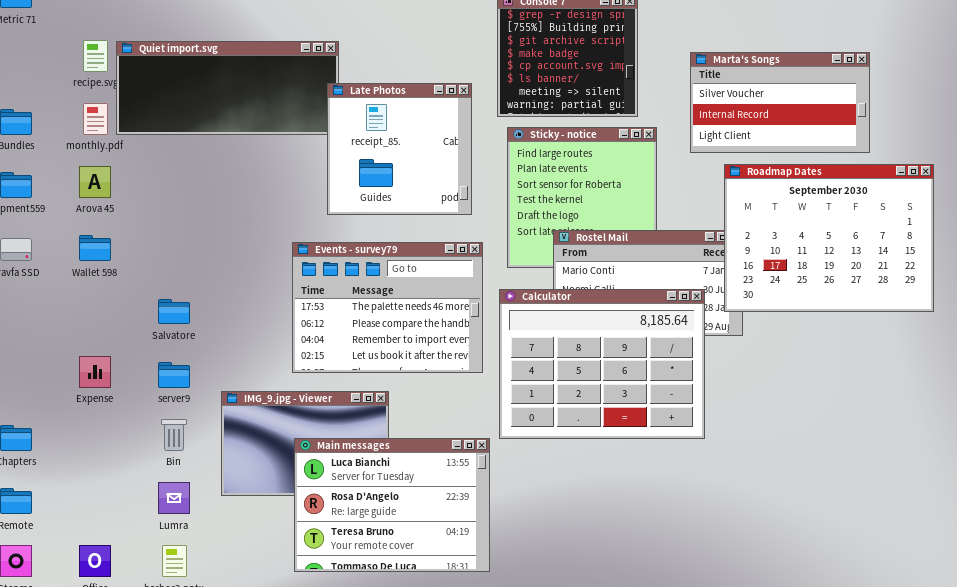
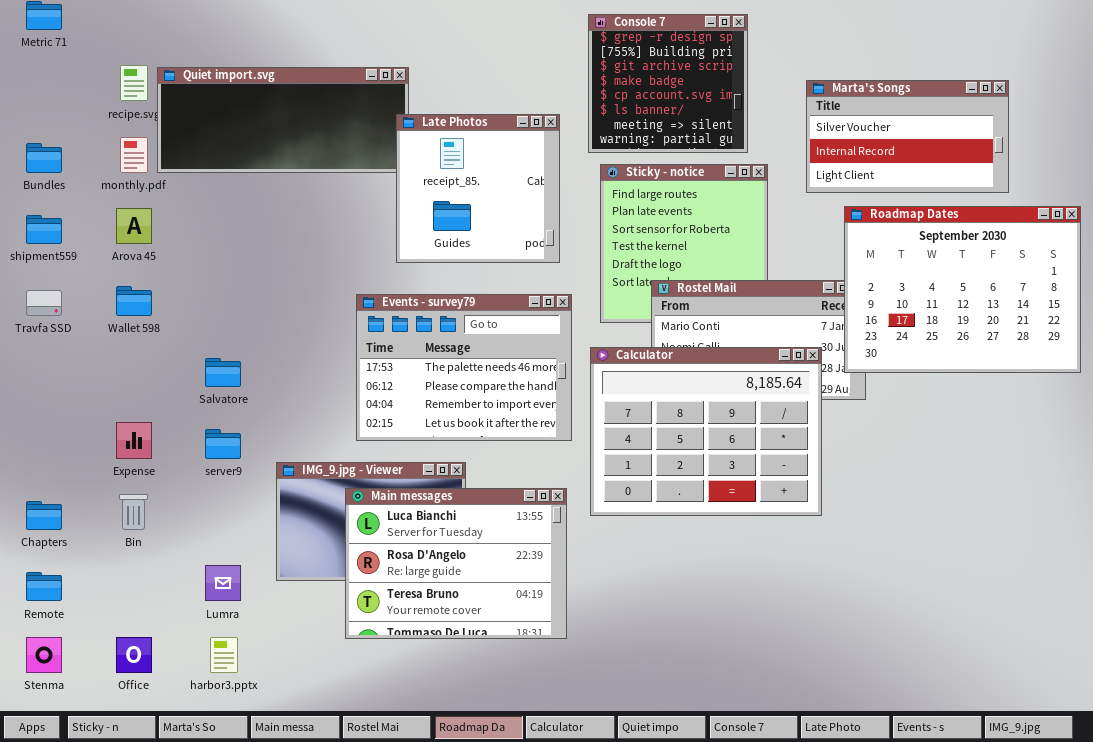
Bin: [161,419,187,451] -> [119,494,148,530], moved
Main messages: [294,438,490,572] -> [345,488,567,639], moved

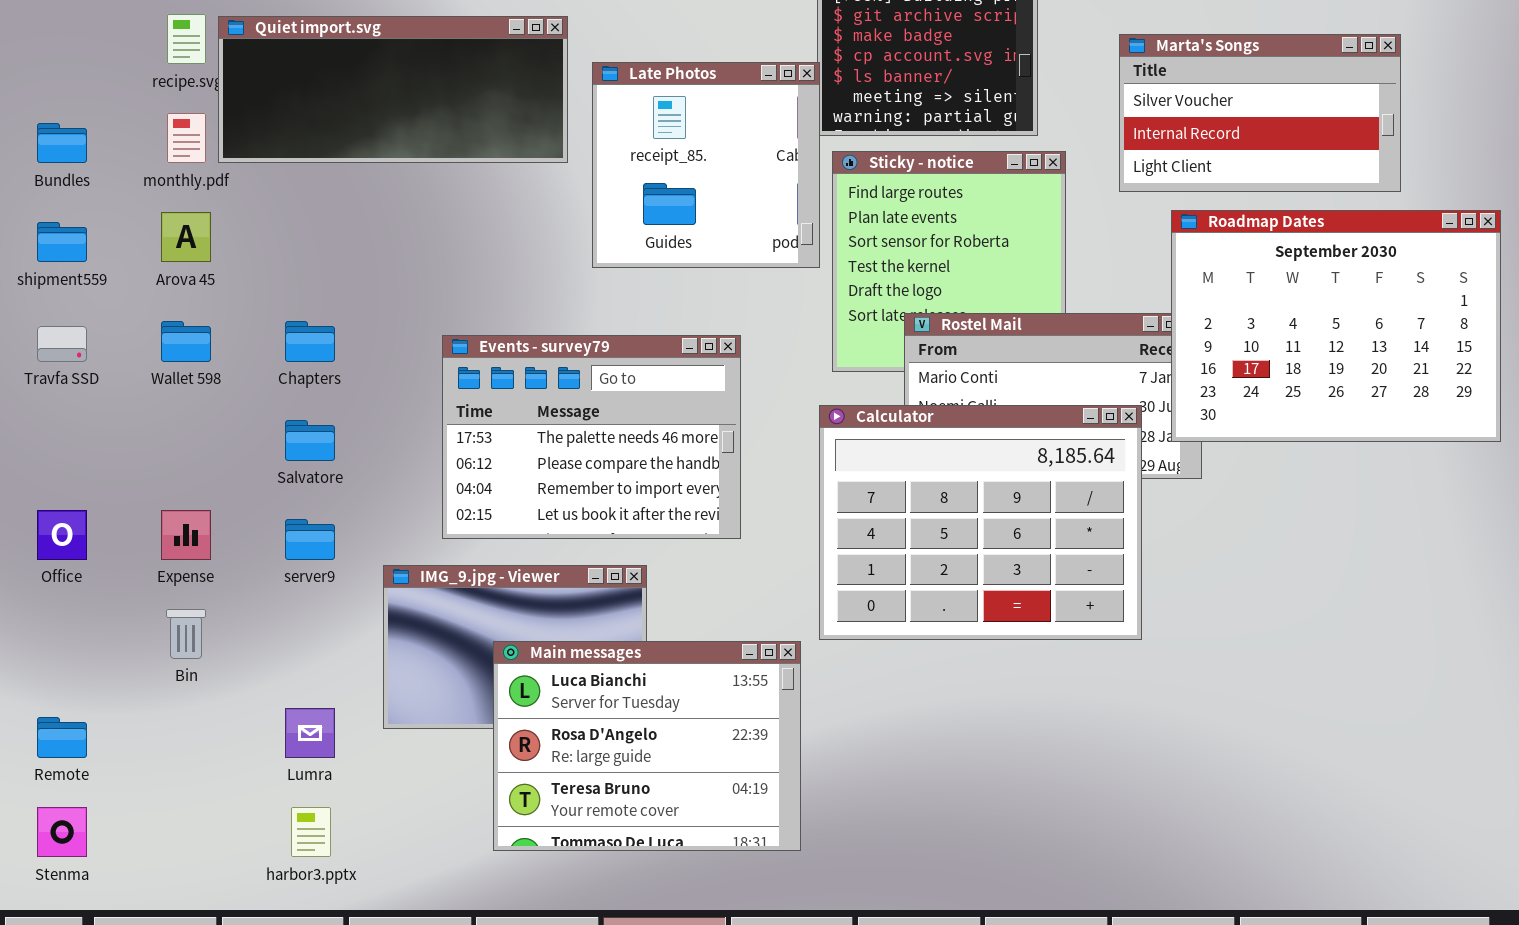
Late Photos: [396,114,560,263] -> [592,62,820,268], moved
Events - survey79: [356,294,572,441] -> [442,335,741,539], moved
Main messages: [345,488,567,639] -> [493,641,801,851], moved
Chapters: [26,501,62,530] -> [285,321,335,362], moved
Office: [116,637,152,673] -> [37,510,87,560], moved

